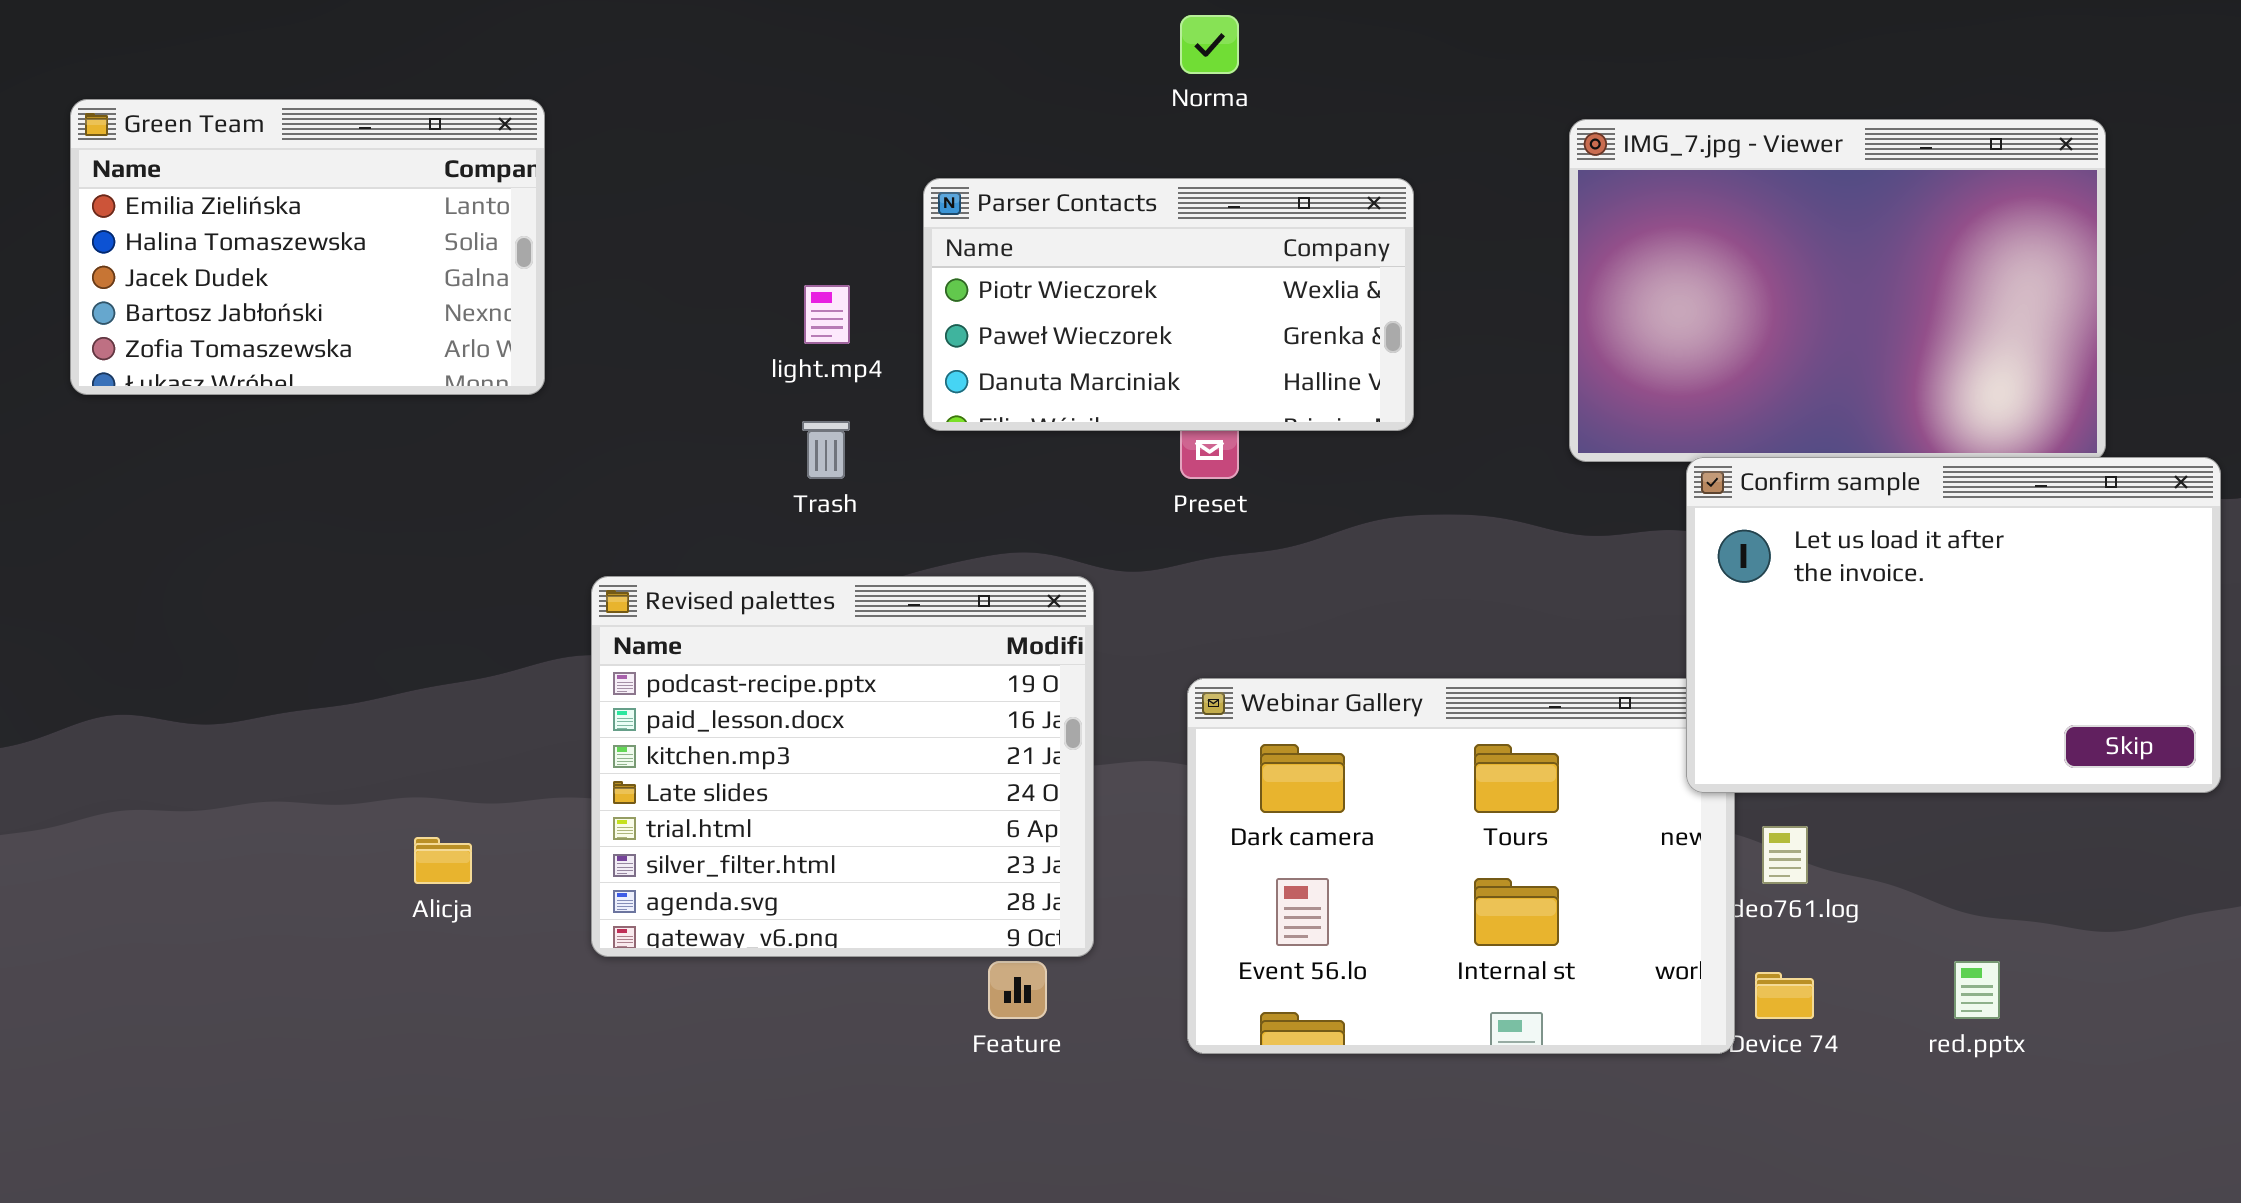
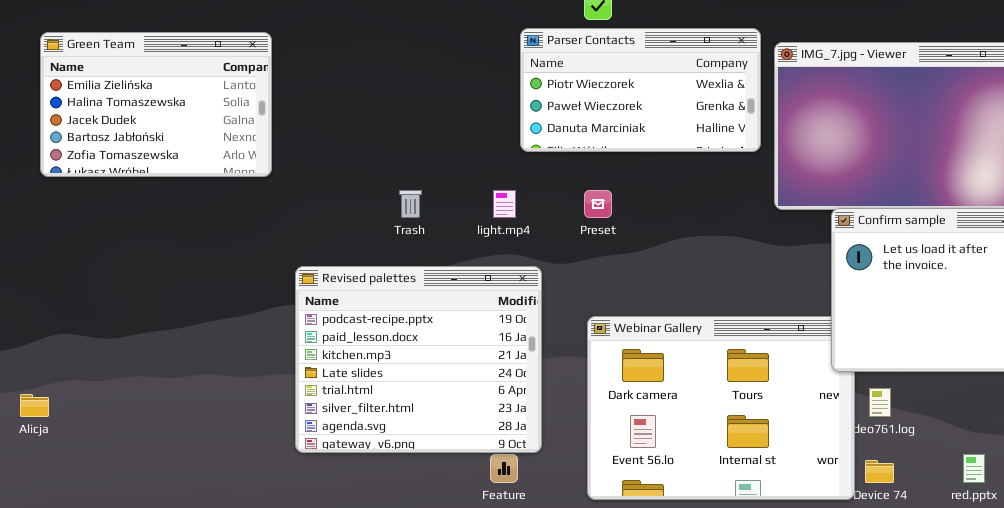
Parser Contacts: [923,178,1414,431] -> [520,28,761,152], moved
light.mp4: [804,285,850,344] -> [493,190,516,218], moved
Alicja: [414,837,472,884] -> [20,394,49,417], moved

